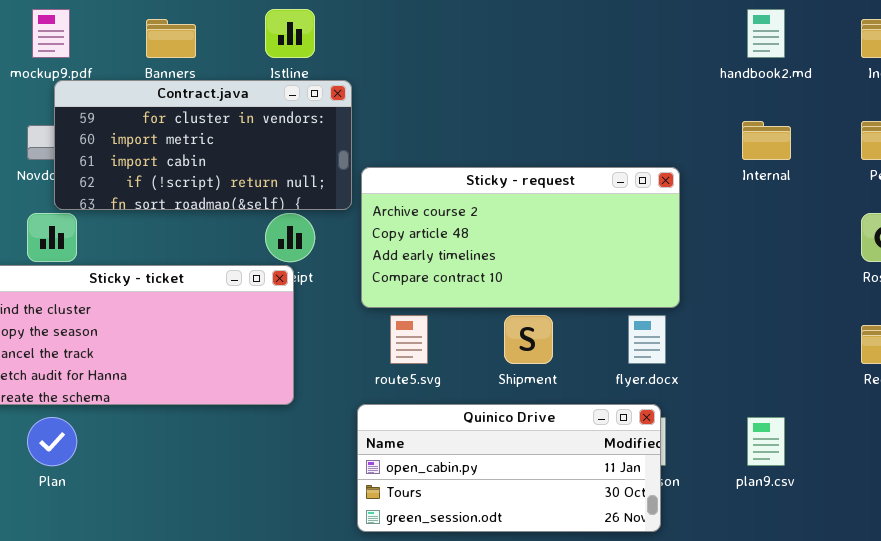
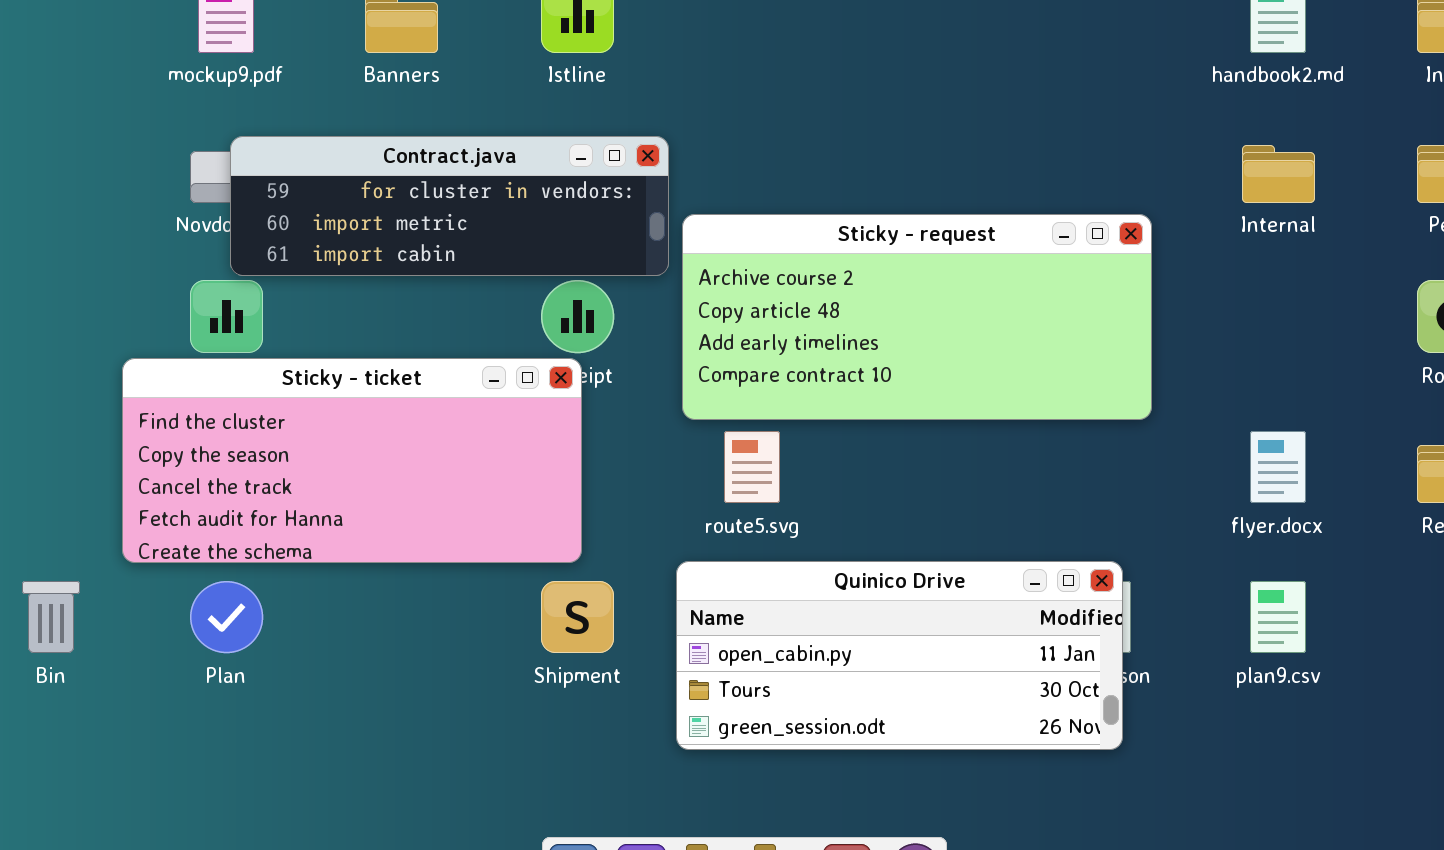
Contract.java: [54,80,352,210] -> [230,136,669,276], resized
Shipment: [504,315,553,364] -> [541,581,614,653], moved
flyer.docx: [628,315,666,364] -> [1250,431,1306,503], moved

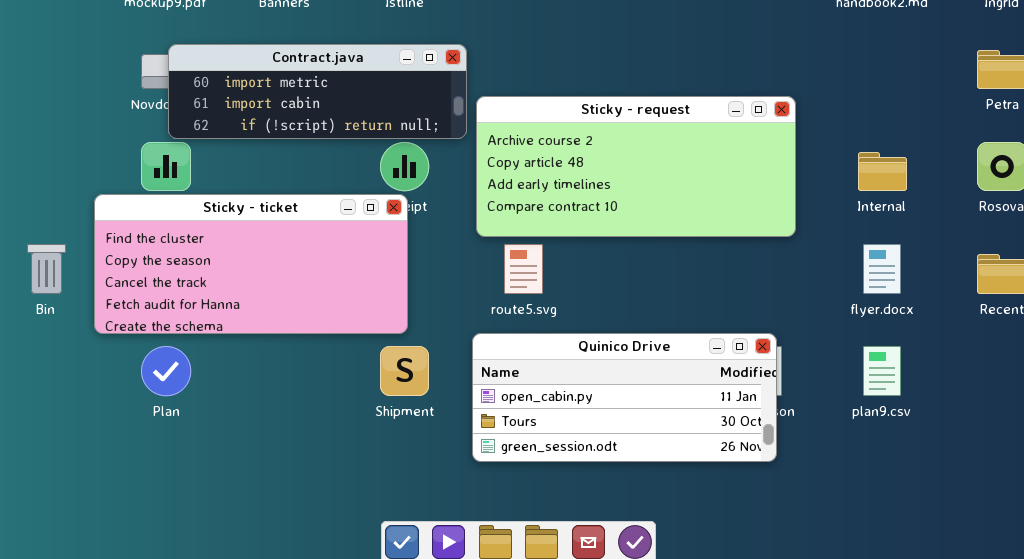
Contract.java: [230,136,669,276] -> [168,44,467,139], scrolled down 1 row
Internal: [1242,145,1315,203] -> [858,152,907,191], moved
Bin: [22,581,80,653] -> [27,244,66,294], moved

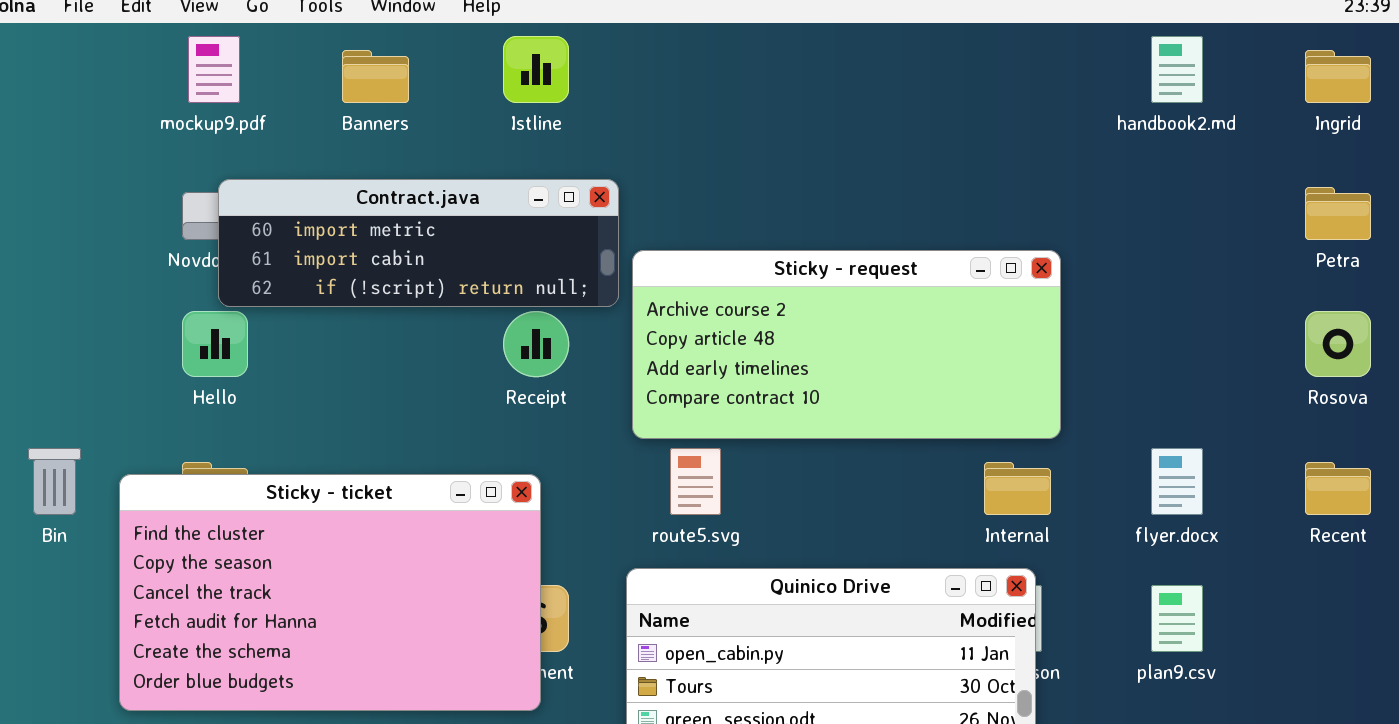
Internal: [858,152,907,191] -> [984,462,1051,515], moved
Sticky - ticket: [94,194,408,334] -> [119,474,541,711], moved, resized

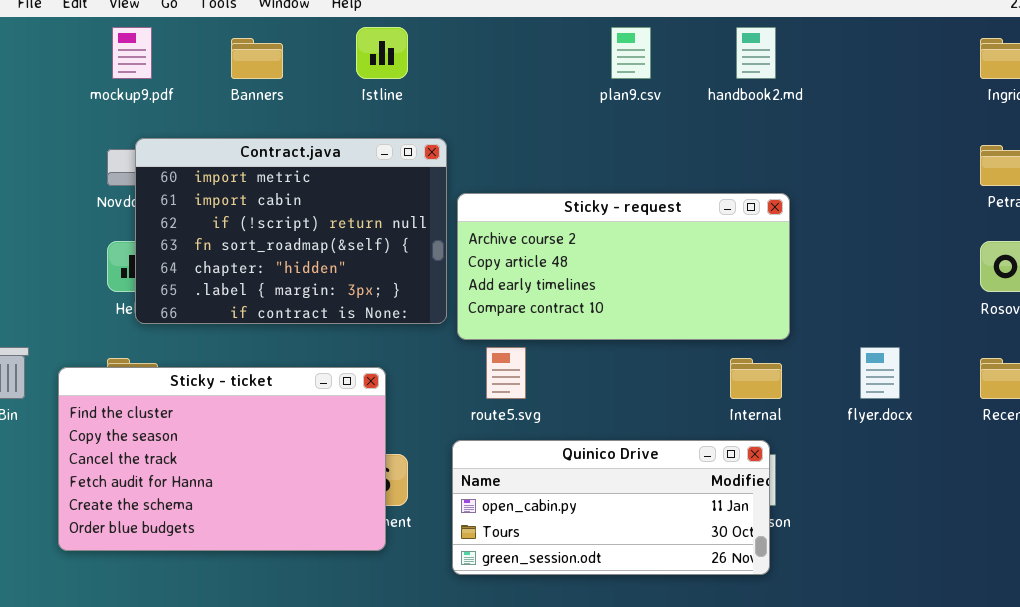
handbook2.md: [1151,36,1203,103] -> [736,27,776,79], moved
Contract.java: [218,179,619,307] -> [135,138,447,324], resized
plan9.csv: [1151,585,1203,652] -> [611,27,651,79], moved

